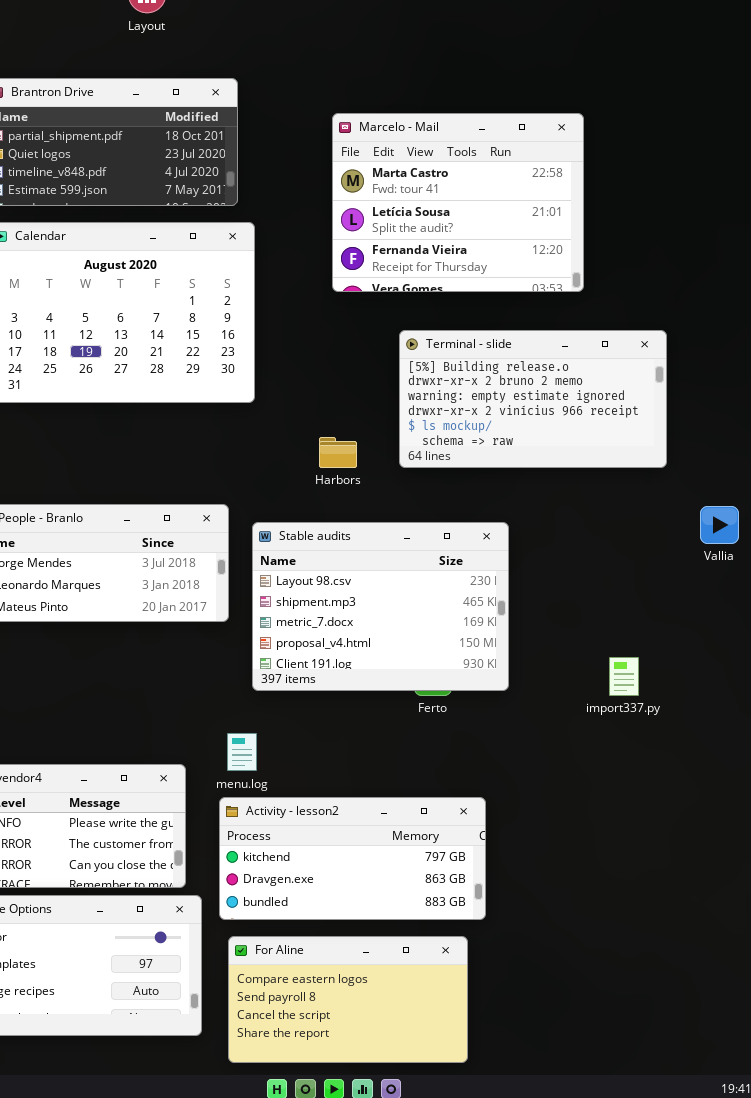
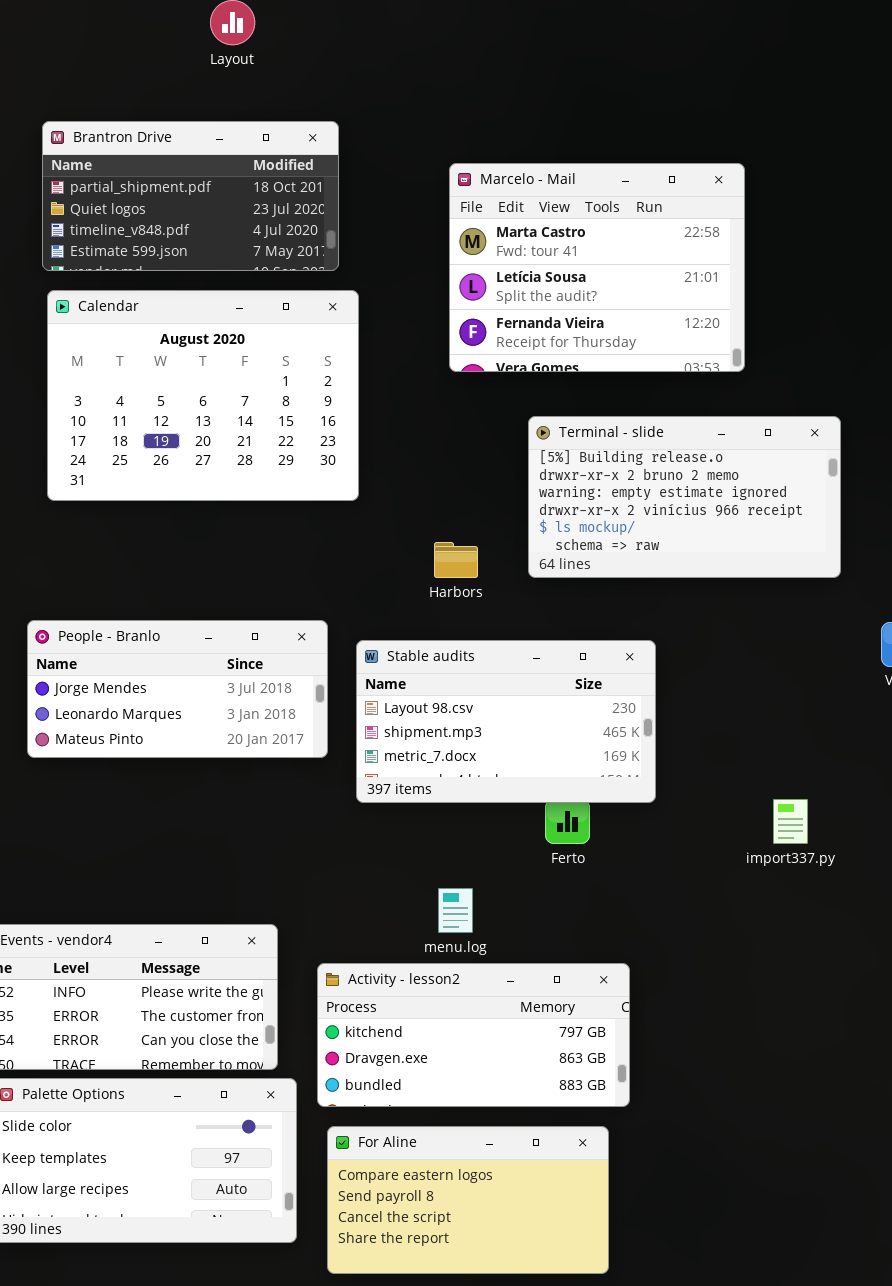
Stable audits: [252,522,509,691] -> [356,640,656,803], resized
menu.log: [227,733,257,771] -> [438,888,473,933], moved

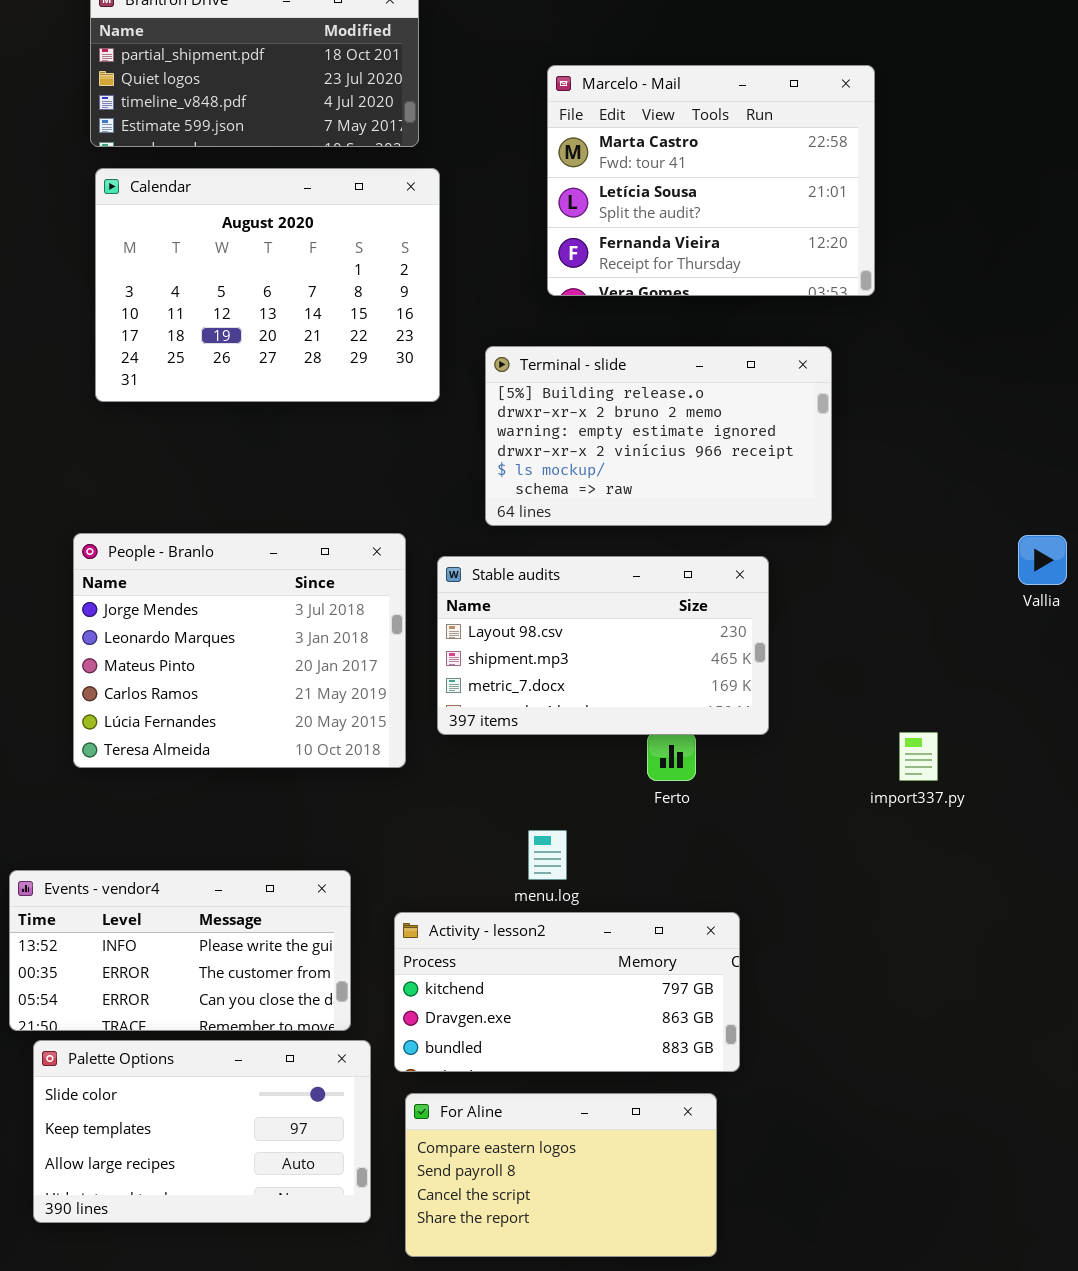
Marcelo - Mail: [449,163,745,372] -> [547,65,875,296], moved
Terminal - slide: [528,416,841,578] -> [485,346,832,526], moved
People - Branlo: [27,620,328,758] -> [73,533,406,768], resized

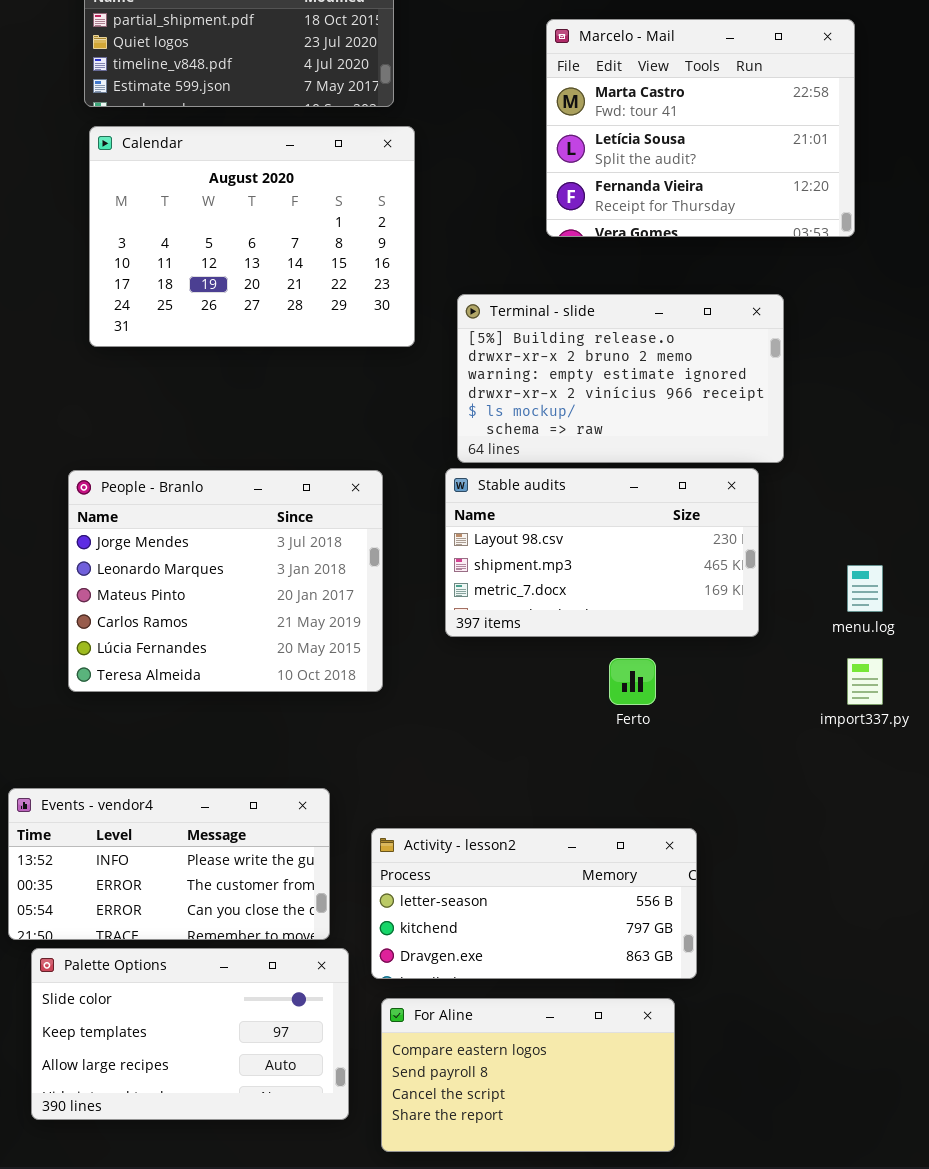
Marcelo - Mail: [547,65,875,296] -> [546,19,855,237], moved
Stable audits: [437,556,769,735] -> [445,468,759,637], moved
menu.log: [528,830,567,880] -> [847,565,883,612], moved
Activity - lesson2: [394,912,740,1072] -> [371,828,697,979], scrolled up 1 row

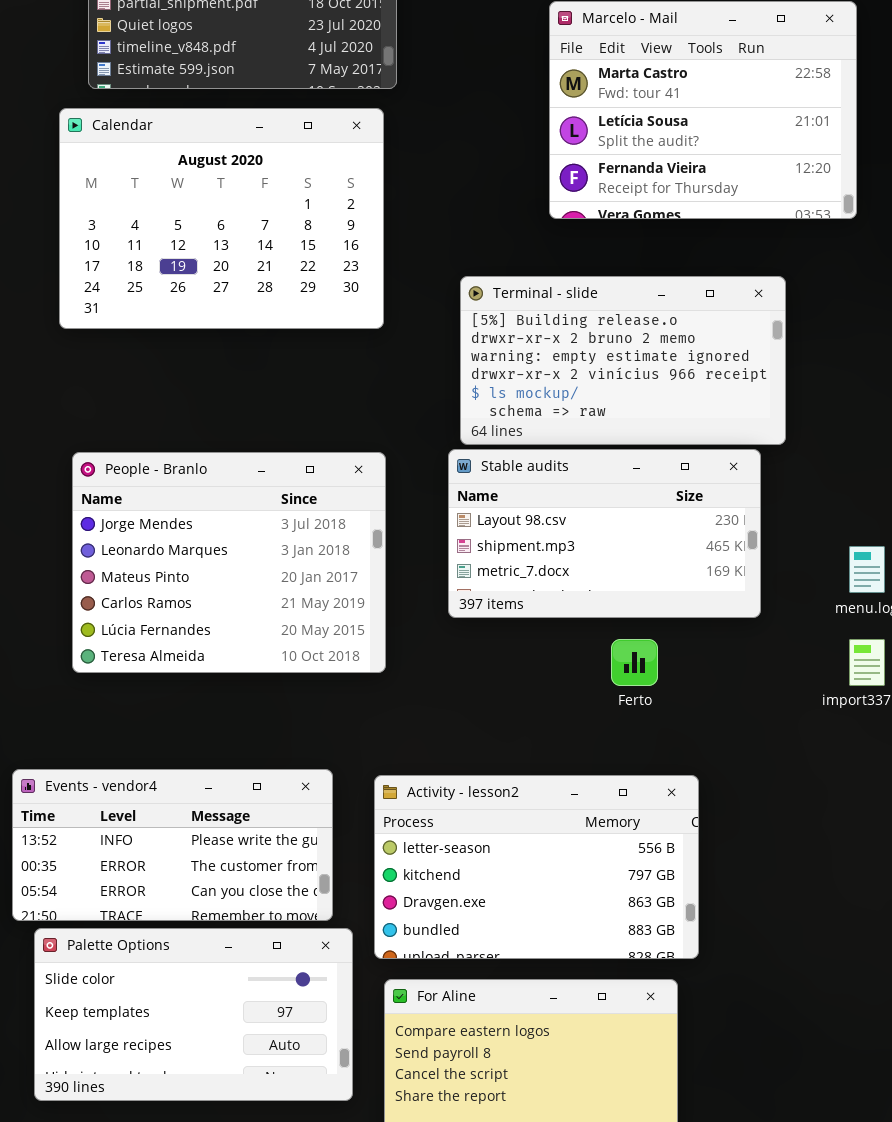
Calendar: [89,126,415,347] -> [59,108,384,329], moved
Activity - lesson2: [371,828,697,979] -> [374,775,699,959], resized

